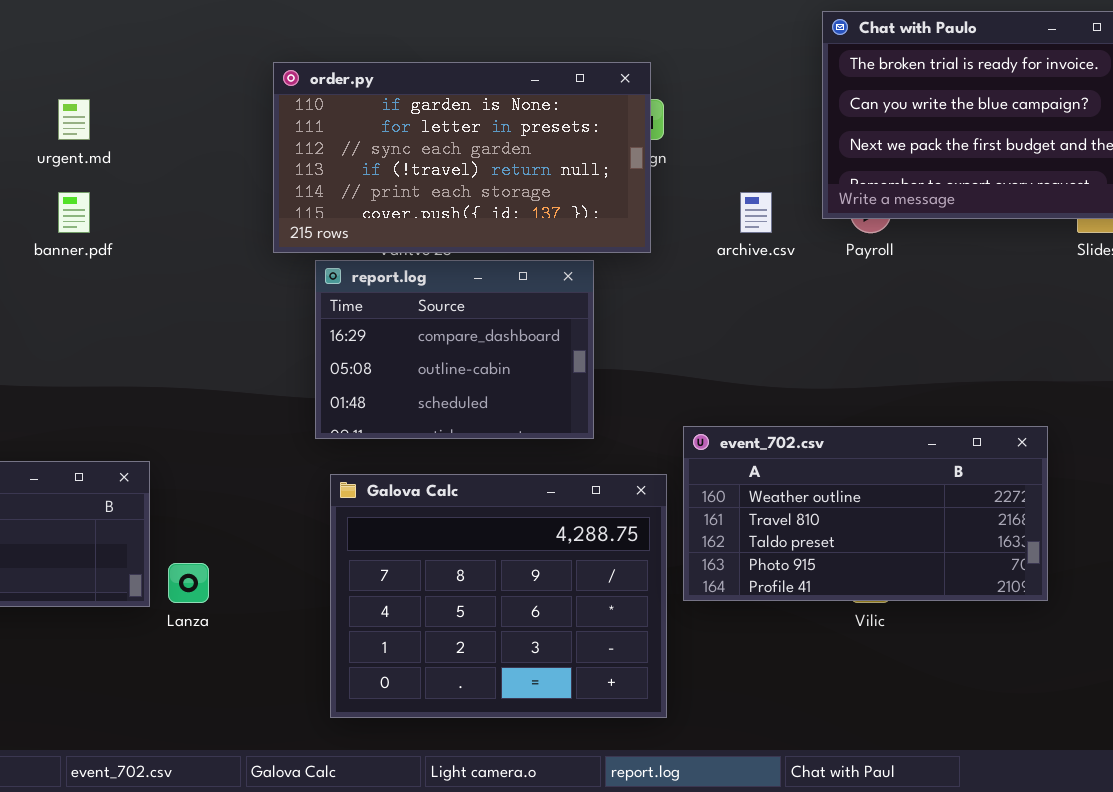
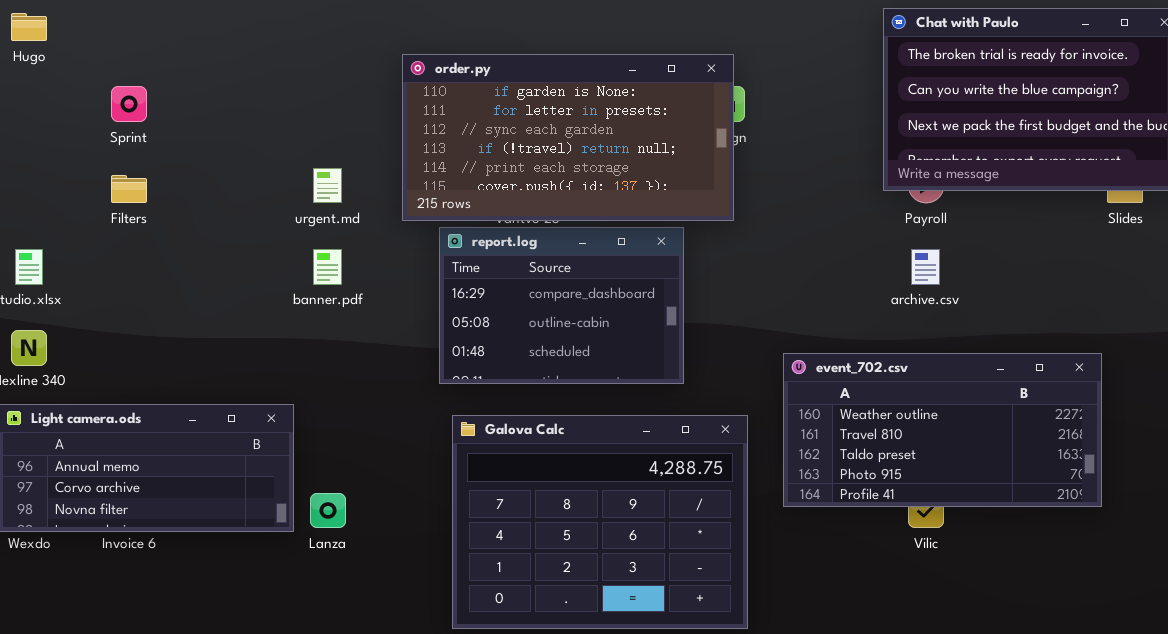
urgent.md: [58,99,90,140] -> [313,168,342,203], moved
banner.pdf: [58,192,90,233] -> [313,249,342,285], moved
archive.csv: [740,192,772,233] -> [911,249,940,285], moved
event_702.csv: [683,426,1048,601] -> [783,353,1102,507], moved

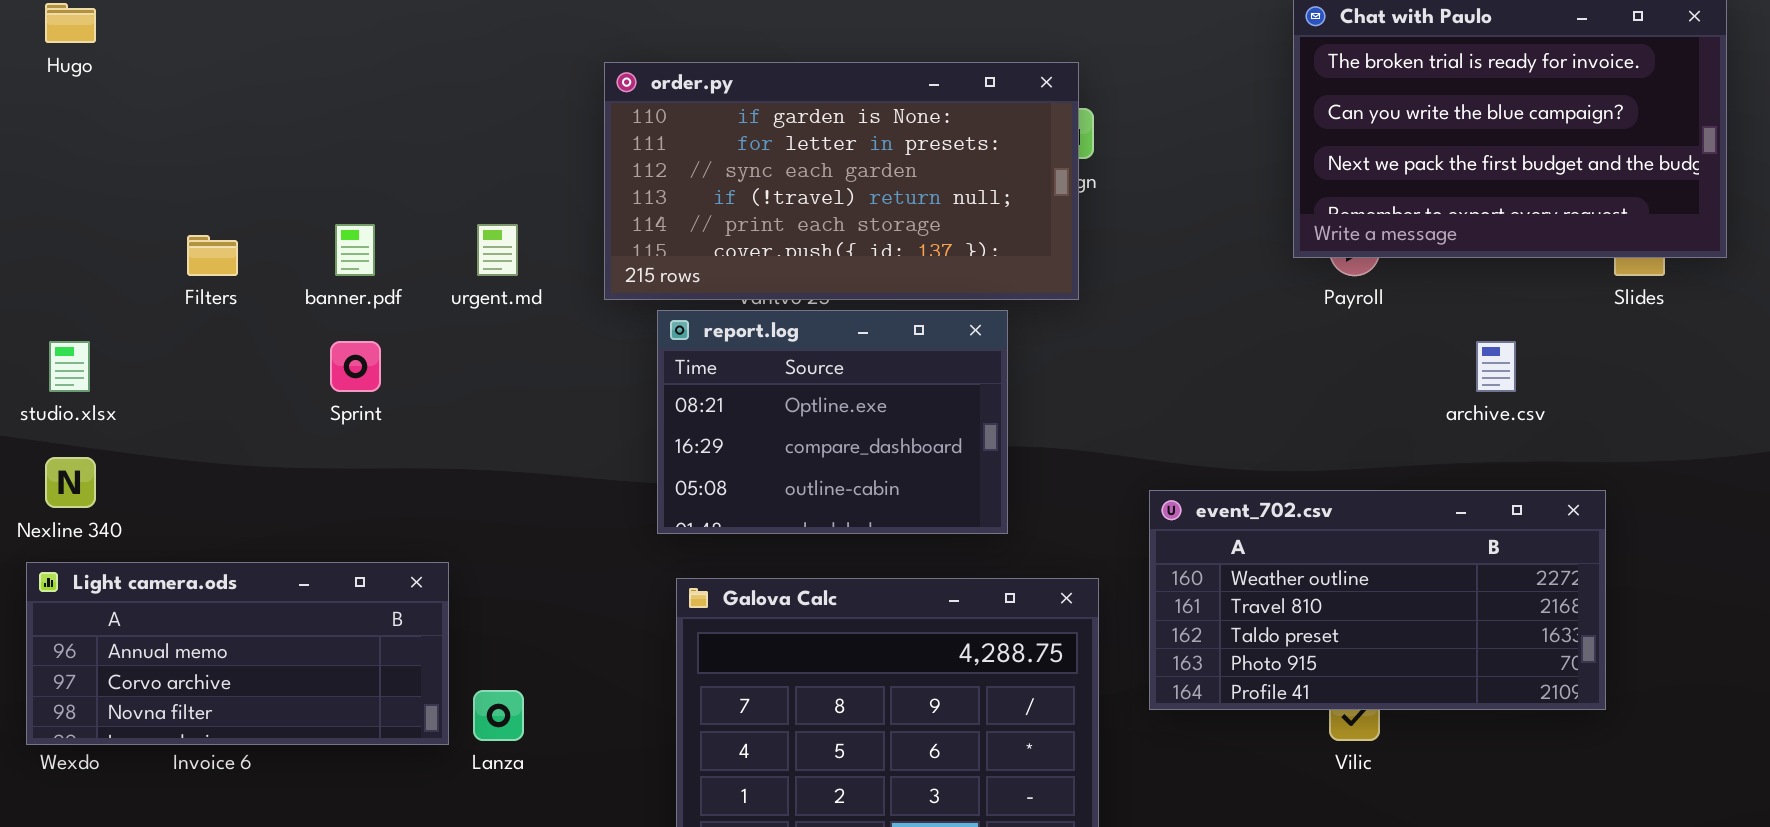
Sprint: [111,86,147,122] -> [330,341,381,392], moved
report.log: [439,227,684,384] -> [657,310,1008,534], scrolled up 1 row
banner.pdf: [313,249,342,285] -> [335,224,375,276], moved
archive.csv: [911,249,940,285] -> [1476,341,1516,392], moved

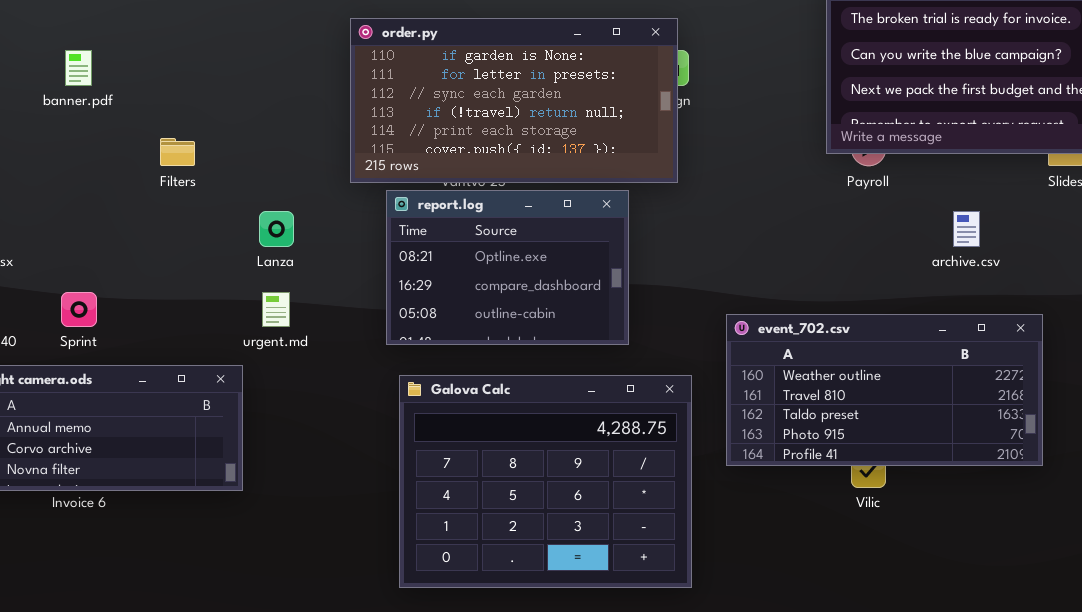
banner.pdf: [335,224,375,276] -> [65,50,92,86], moved
urgent.md: [477,224,518,276] -> [262,292,290,327], moved
Filters: [187,235,238,276] -> [160,138,195,166], moved
Sprint: [330,341,381,392] -> [61,292,97,327], moved
Lanza: [473,690,524,741] -> [259,211,294,247], moved

